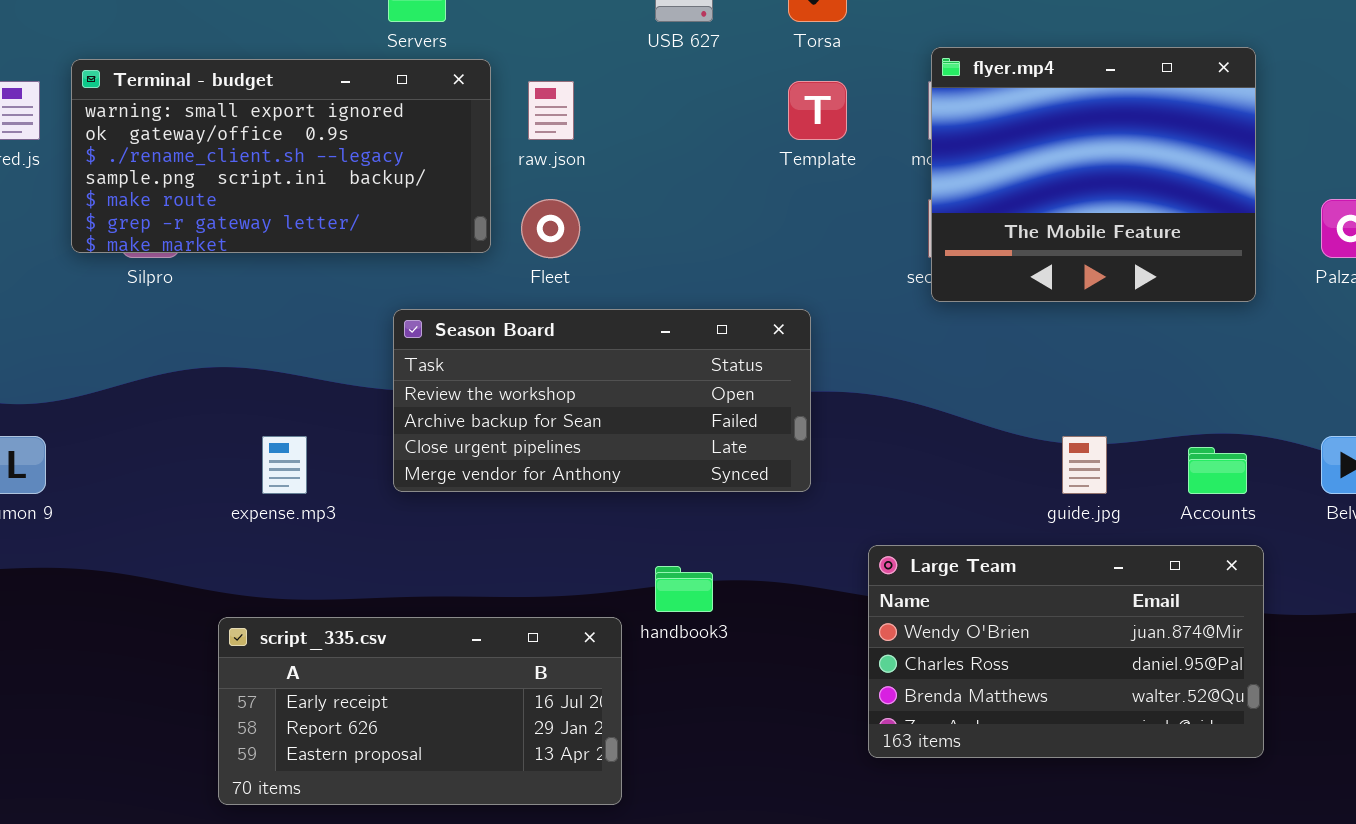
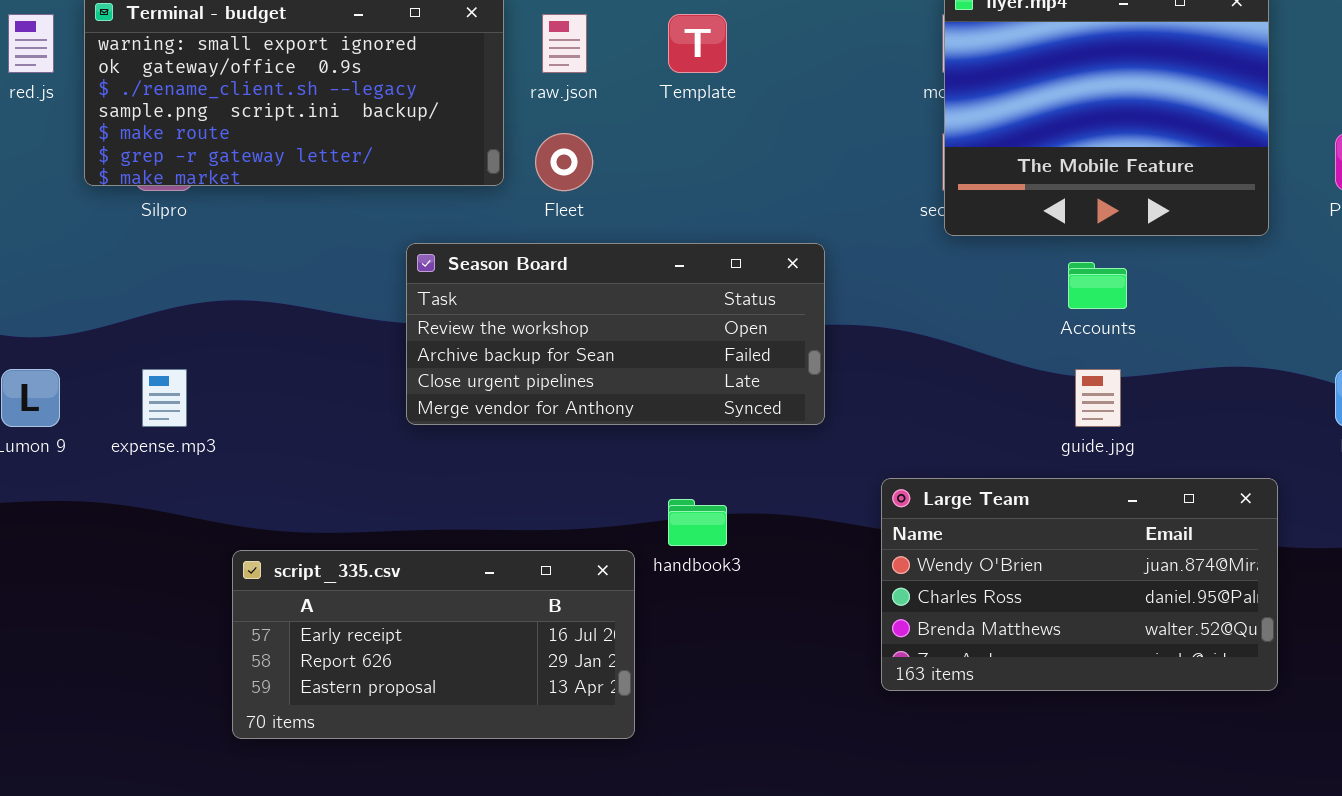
Template: [788,81,847,140] -> [668,14,727,73], moved
expense.mp3: [262,436,307,494] -> [142,369,187,427], moved
Accounts: [1188,447,1247,494] -> [1068,262,1127,309], moved

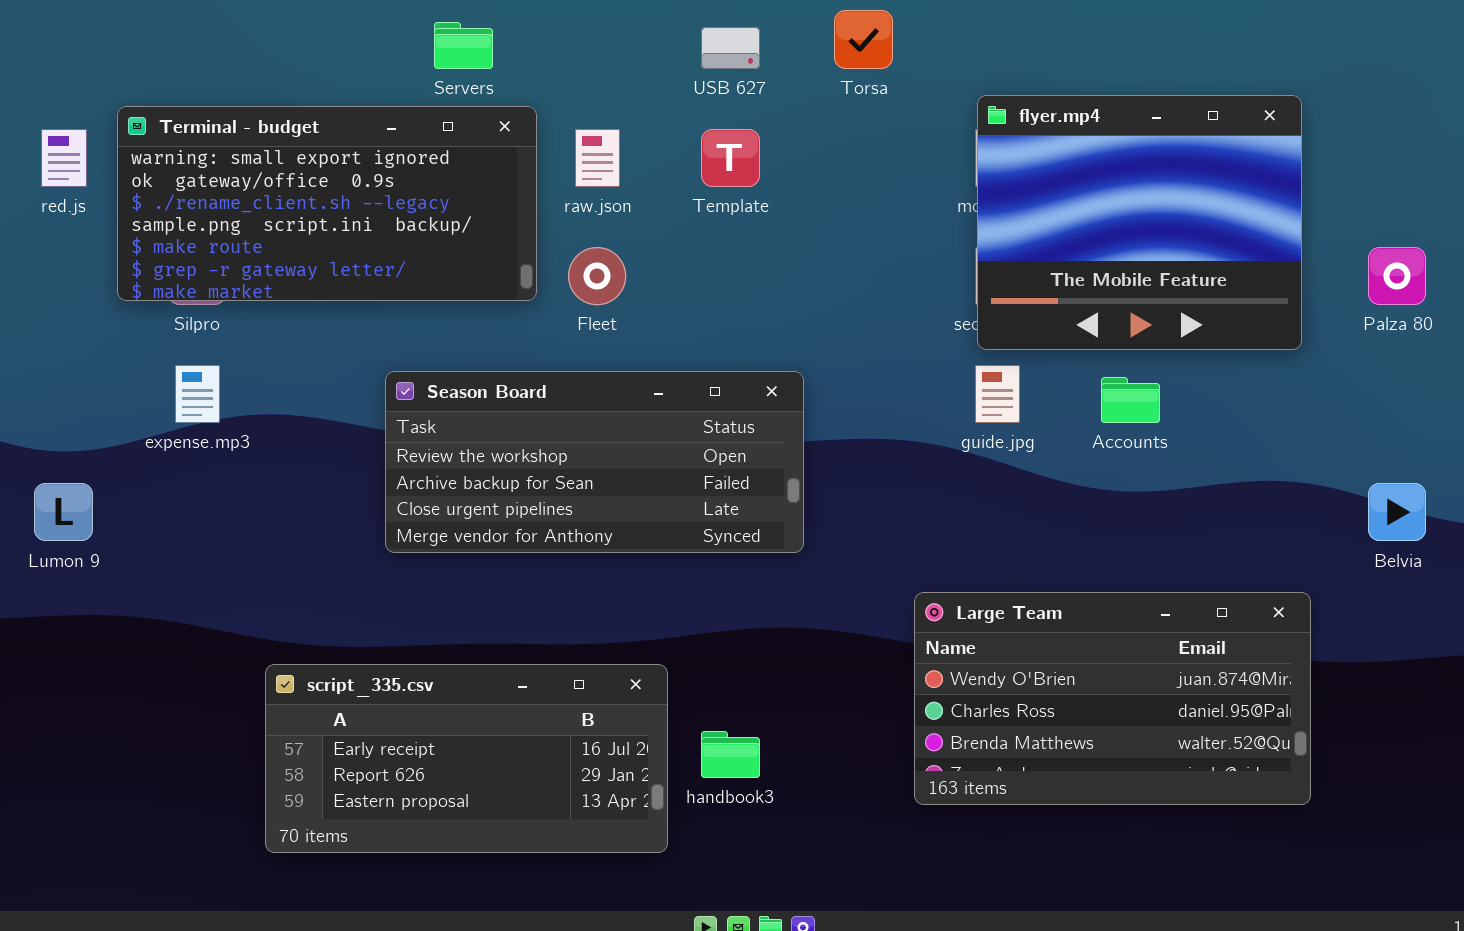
Season Board: [406,243,825,425] -> [385,371,804,553], moved
expense.mp3: [142,369,187,427] -> [175,365,220,423], moved
guide.jpg: [1075,369,1121,427] -> [975,365,1020,423], moved
handbook3: [668,499,727,546] -> [701,731,760,778], moved

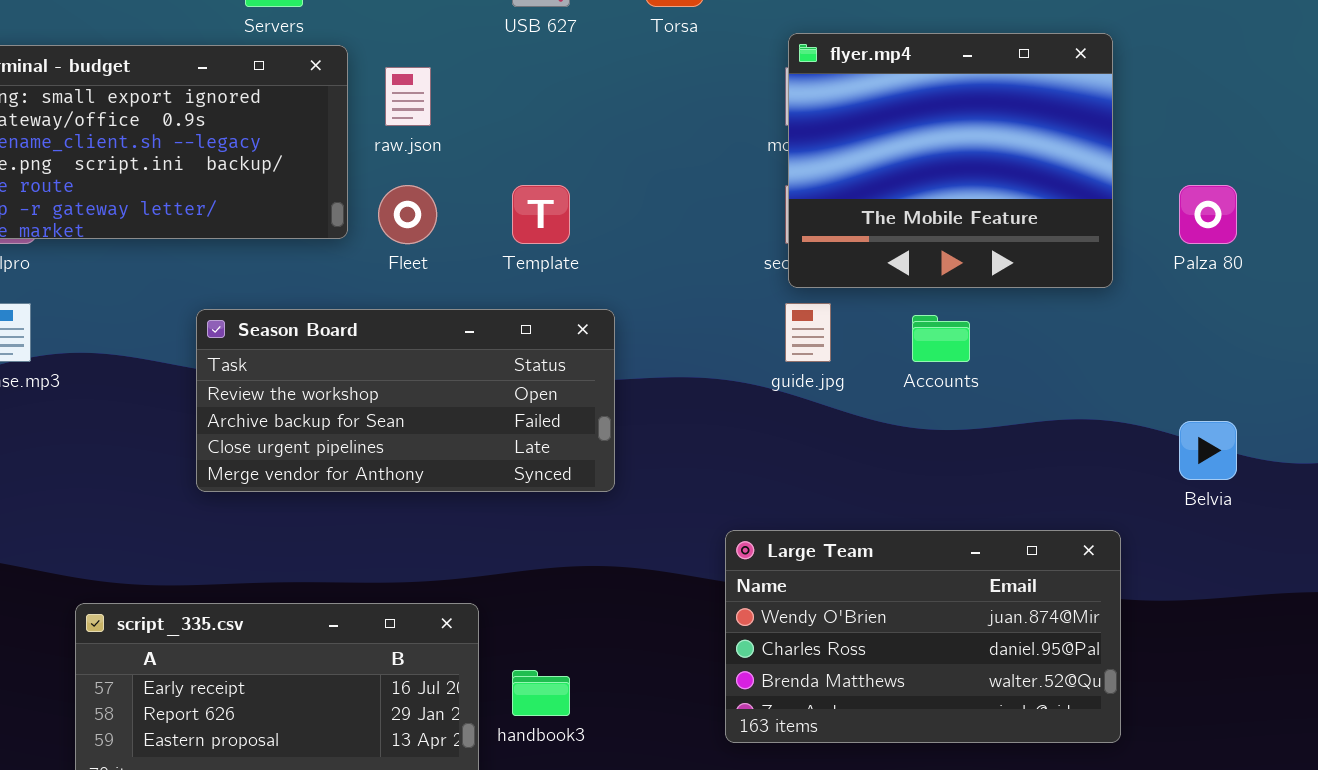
Template: [701,129,760,187] -> [512,185,570,244], moved

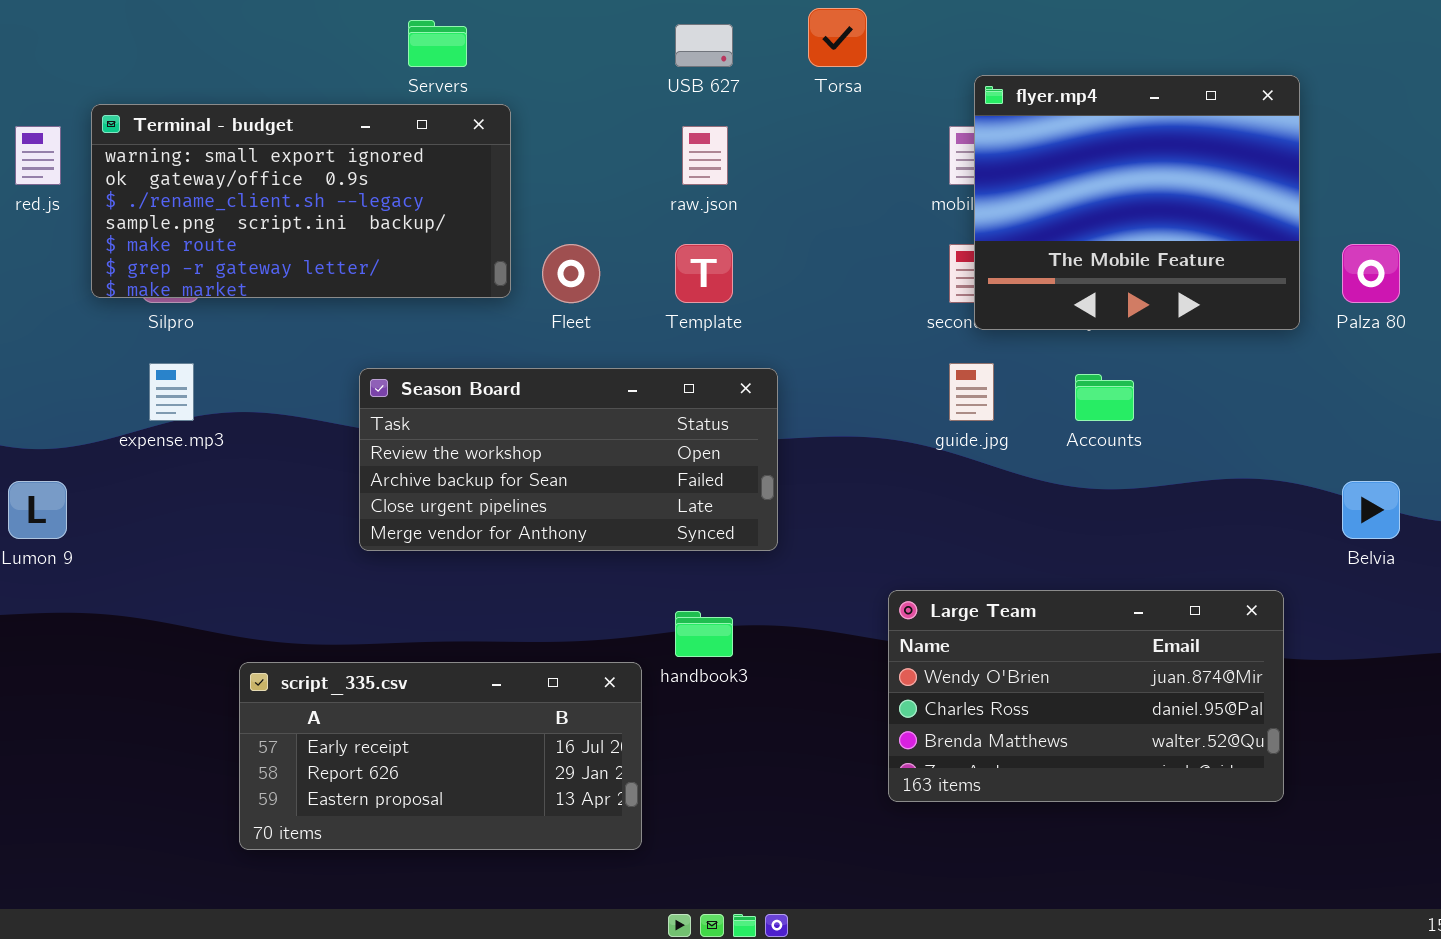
flyer.mp4: [788,33,1113,288] -> [974,75,1300,330], moved
raw.json: [385,67,431,126] -> [682,126,728,185], moved
handbook3: [512,670,570,716] -> [675,611,733,657], moved

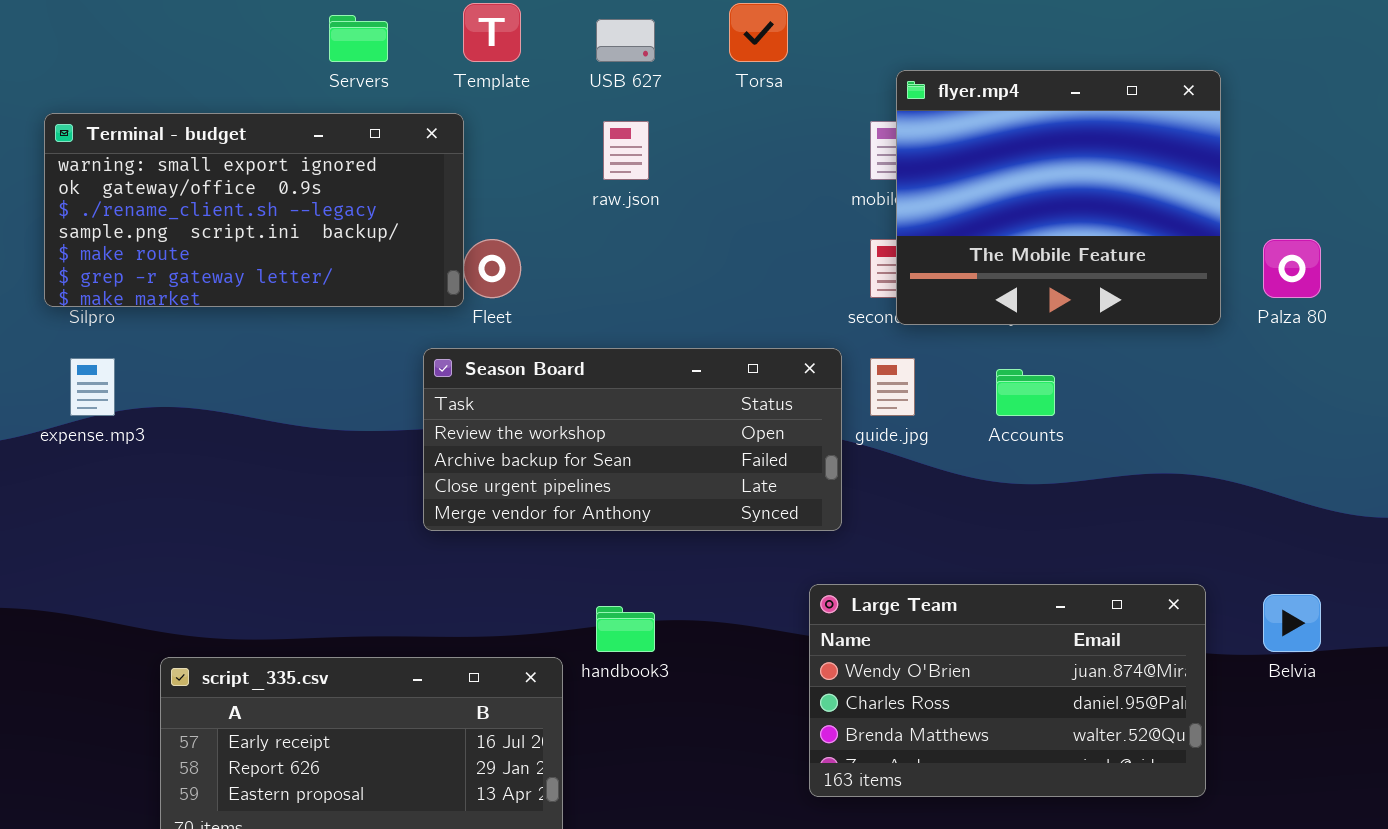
Terminal - budget: [91,104,511,298] -> [44,113,464,307], moved
Template: [675,244,733,303] -> [463,3,521,62], moved
Season Board: [359,368,778,551] -> [423,348,842,531], moved
Belvia: [1342,481,1400,539] -> [1263,594,1321,652], moved

